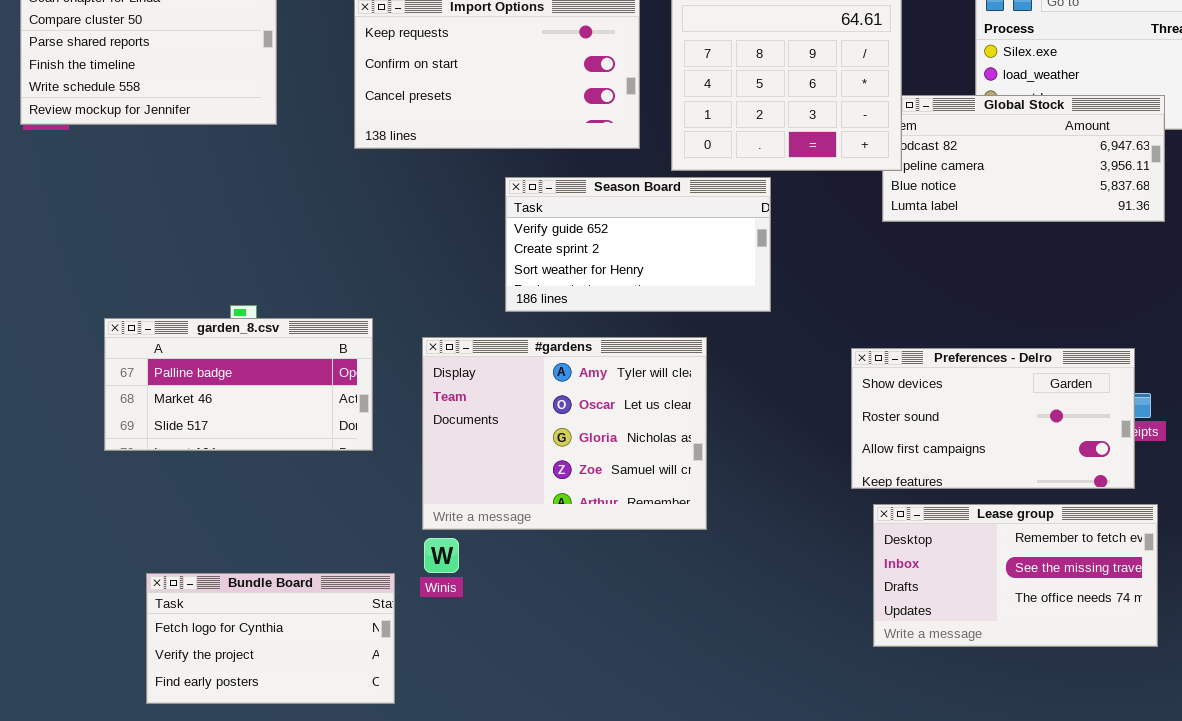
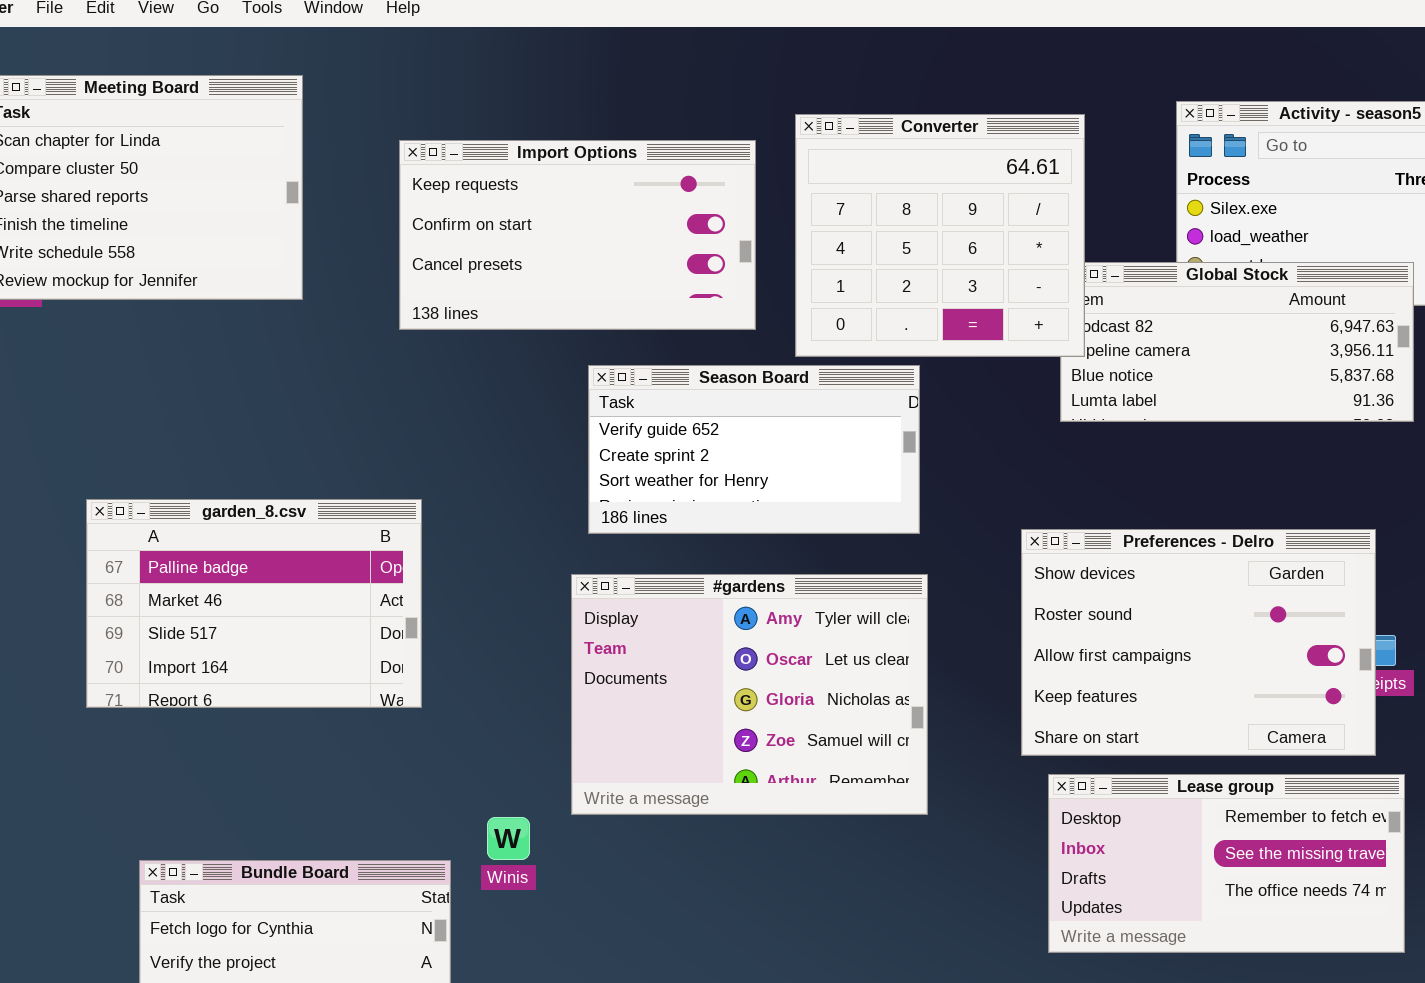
garden_8.csv: [104,318,373,451] -> [86,499,422,708], resized
#gardens: [422,337,707,530] -> [571,574,928,815], moved
Preferences - Delro: [851,348,1135,489] -> [1021,529,1376,756], resized

